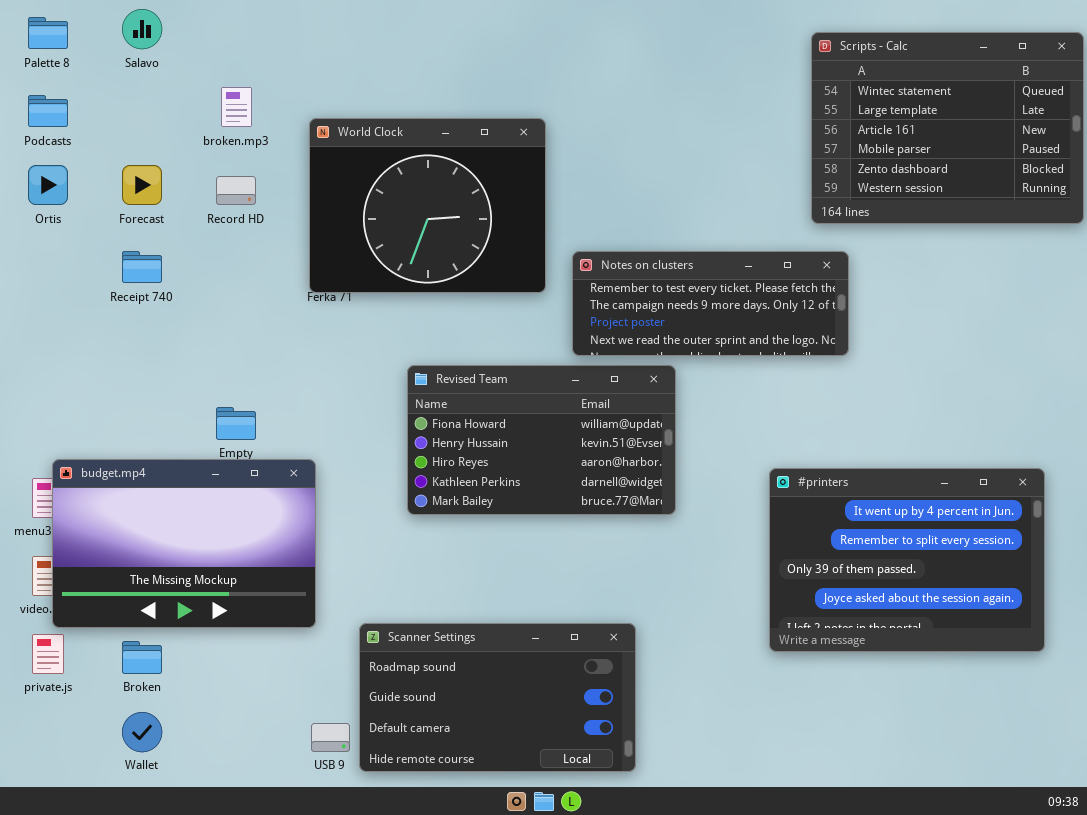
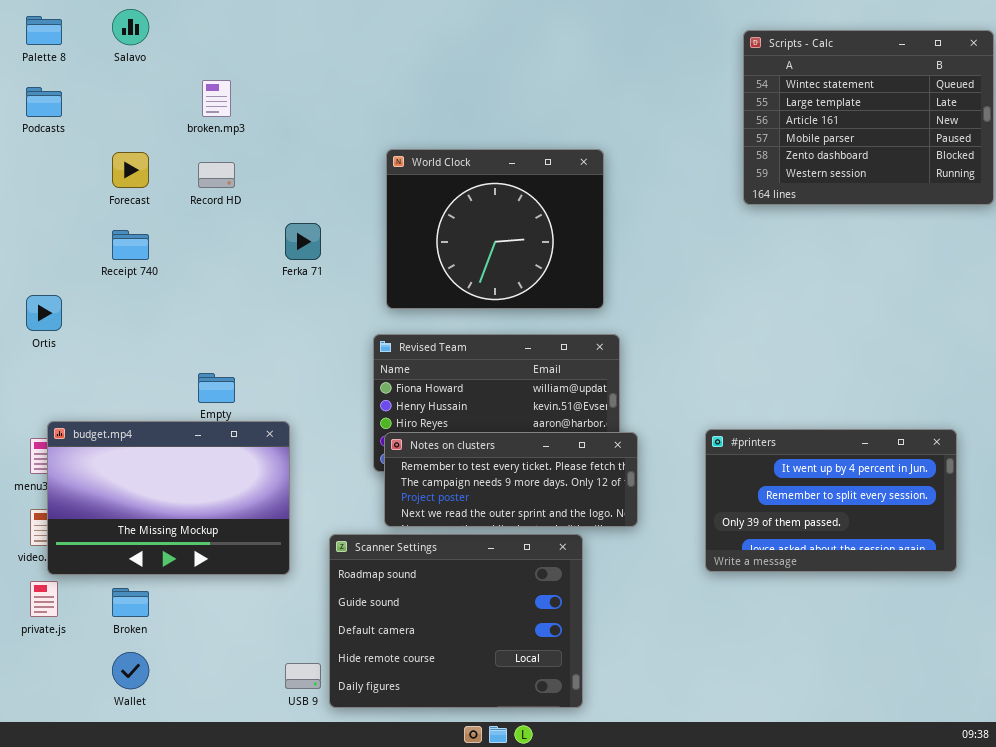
World Clock: [309,118,546,293] -> [386,149,604,309], moved
Ortis: [28,165,68,205] -> [26,295,62,331], moved
Notes on clusters: [572,251,849,356] -> [384,432,638,527], moved
#printers: [769,468,1045,652] -> [705,429,957,572], resized
Scanner Settings: [359,623,636,772] -> [329,534,583,708], resized

